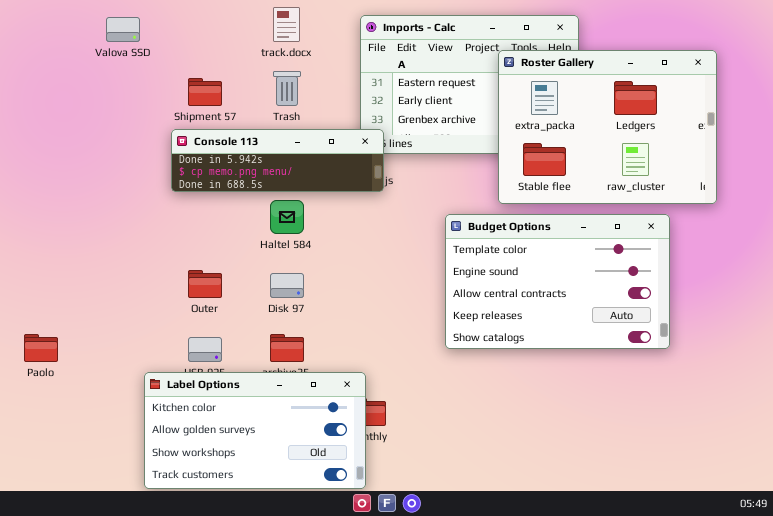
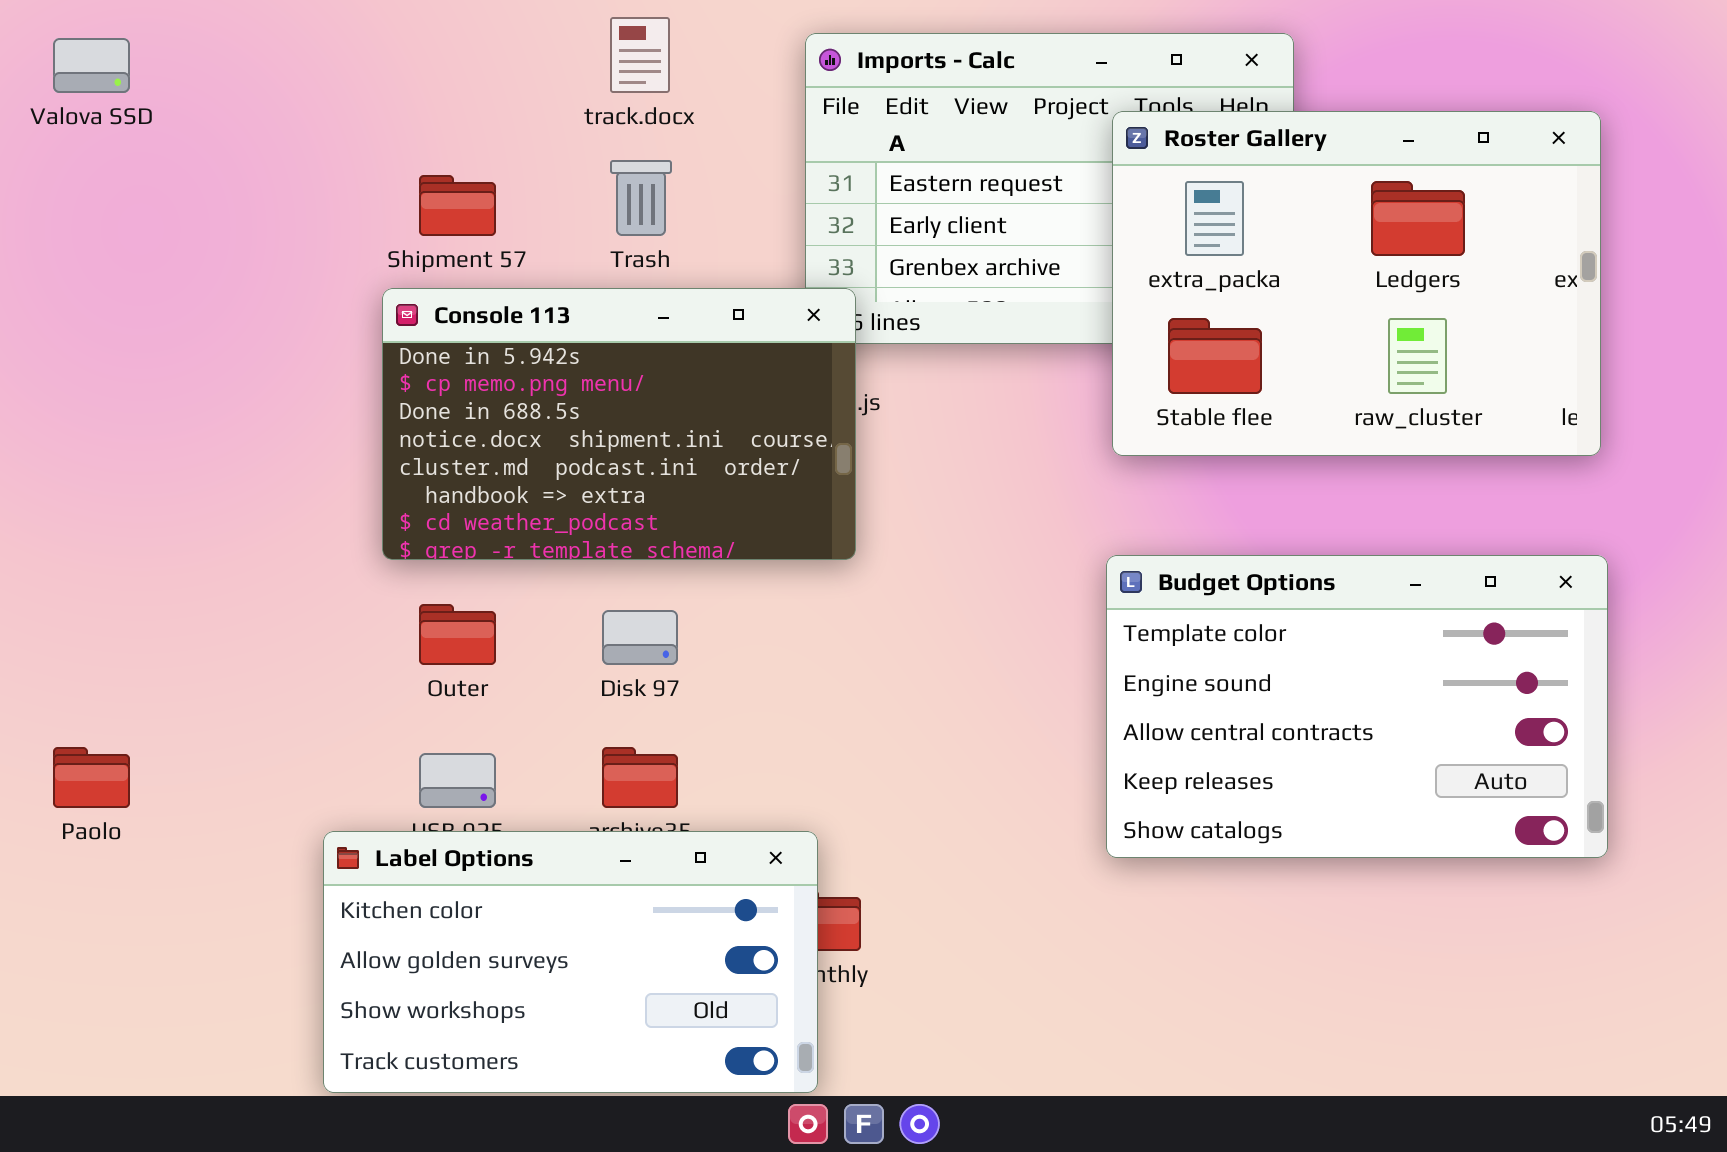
Valova SSD: [106,17,140,42] -> [53,38,130,93], moved
Console 113: [171,129,384,192] -> [382,288,856,560], resized
Budget Options: [445,214,670,349] -> [1106,555,1608,858], moved

